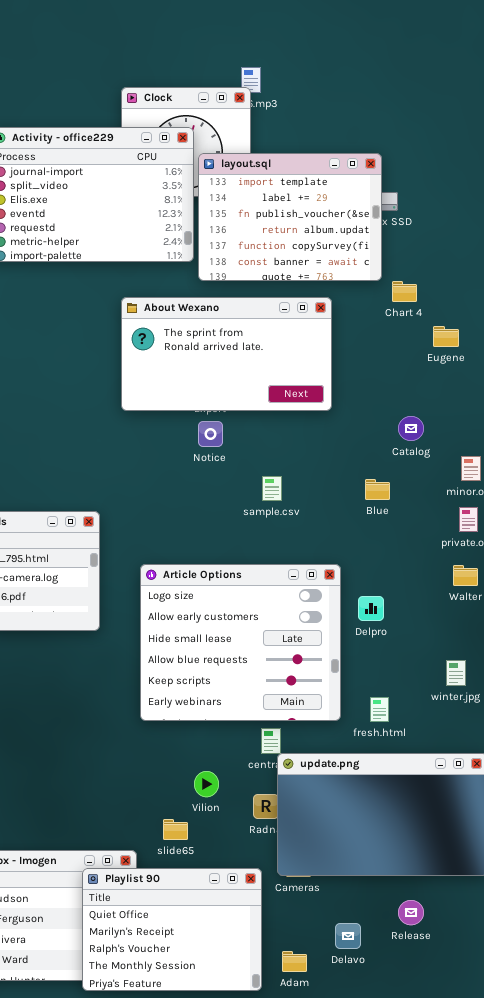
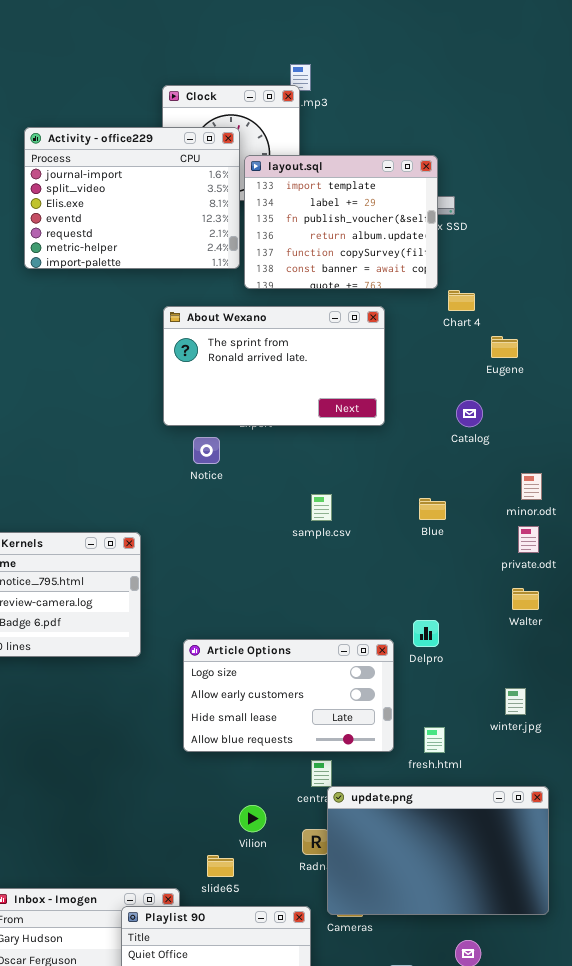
Catalog: [398,416,424,441] -> [456,400,483,427], moved
Notice: [198,421,223,447] -> [193,437,220,464], moved
Article Options: [140,564,341,721] -> [183,639,394,752], resized

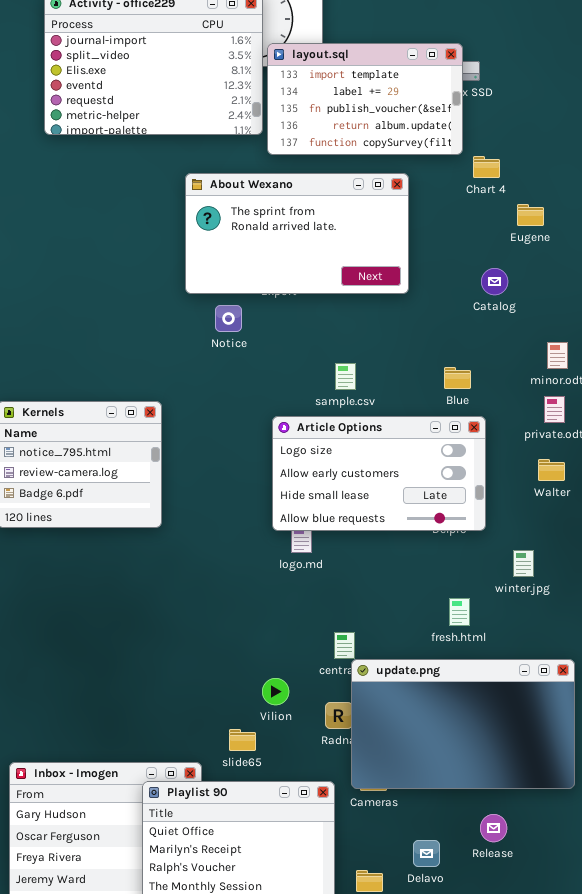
layout.sql: [244,155,438,289] -> [267,43,463,155], resized
Article Options: [183,639,394,752] -> [272,416,486,531], moved
winter.jpg: [505,688,526,715] -> [513,550,534,577], moved

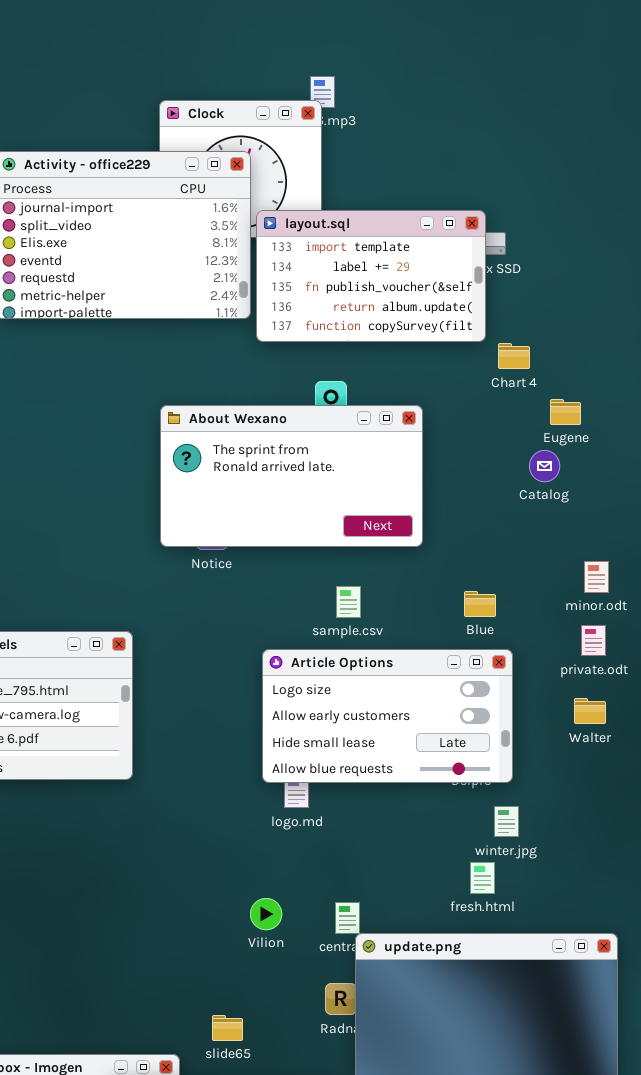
About Wexano: [185,173,409,294] -> [160,405,423,547], moved
Catalog: [481,268,508,295] -> [529,450,560,482], moved
winter.jpg: [513,550,534,577] -> [494,806,519,837], moved
Vilion: [262,678,289,705] -> [250,898,282,930], moved

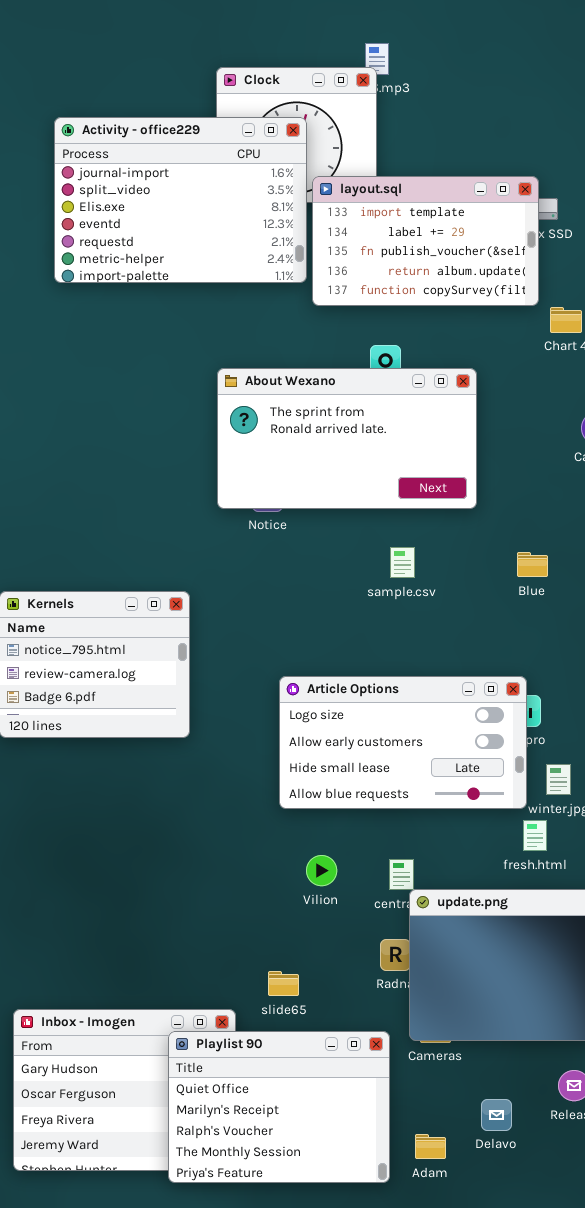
Article Options: [262,649,513,783] -> [279,676,527,809], moved

